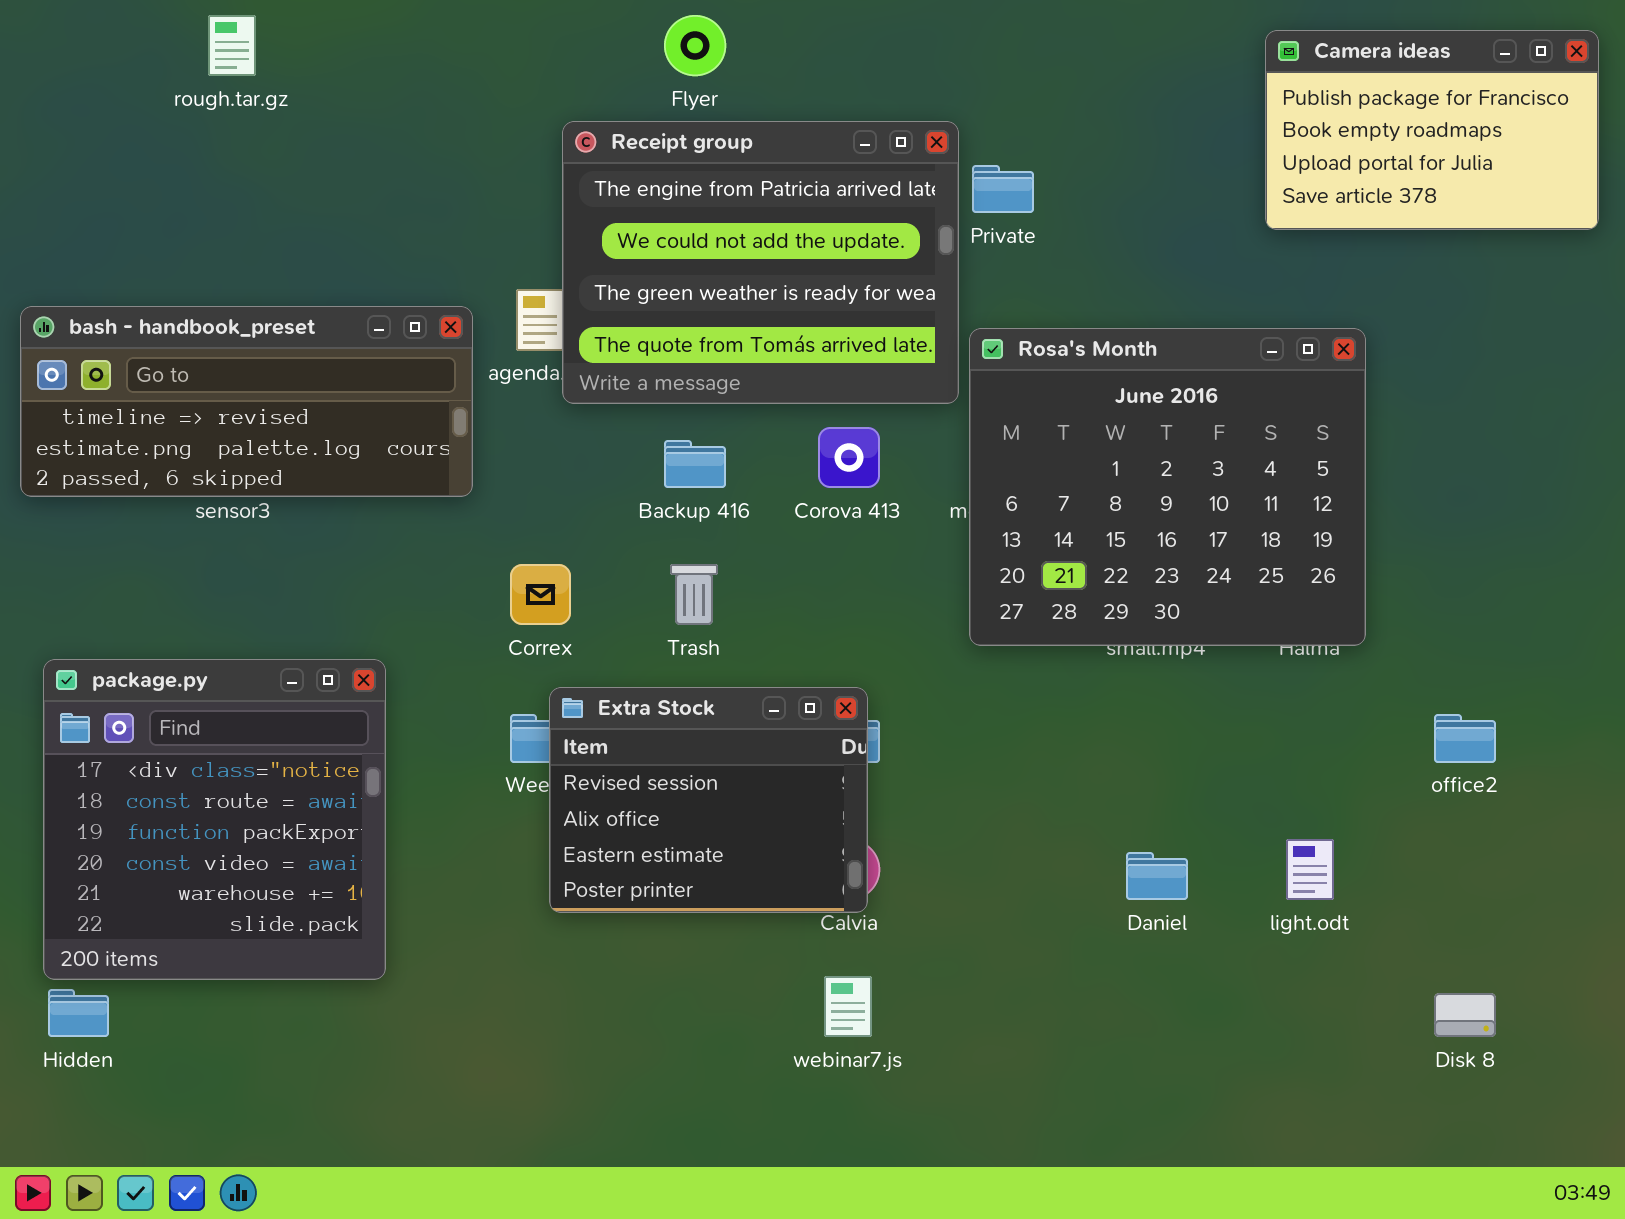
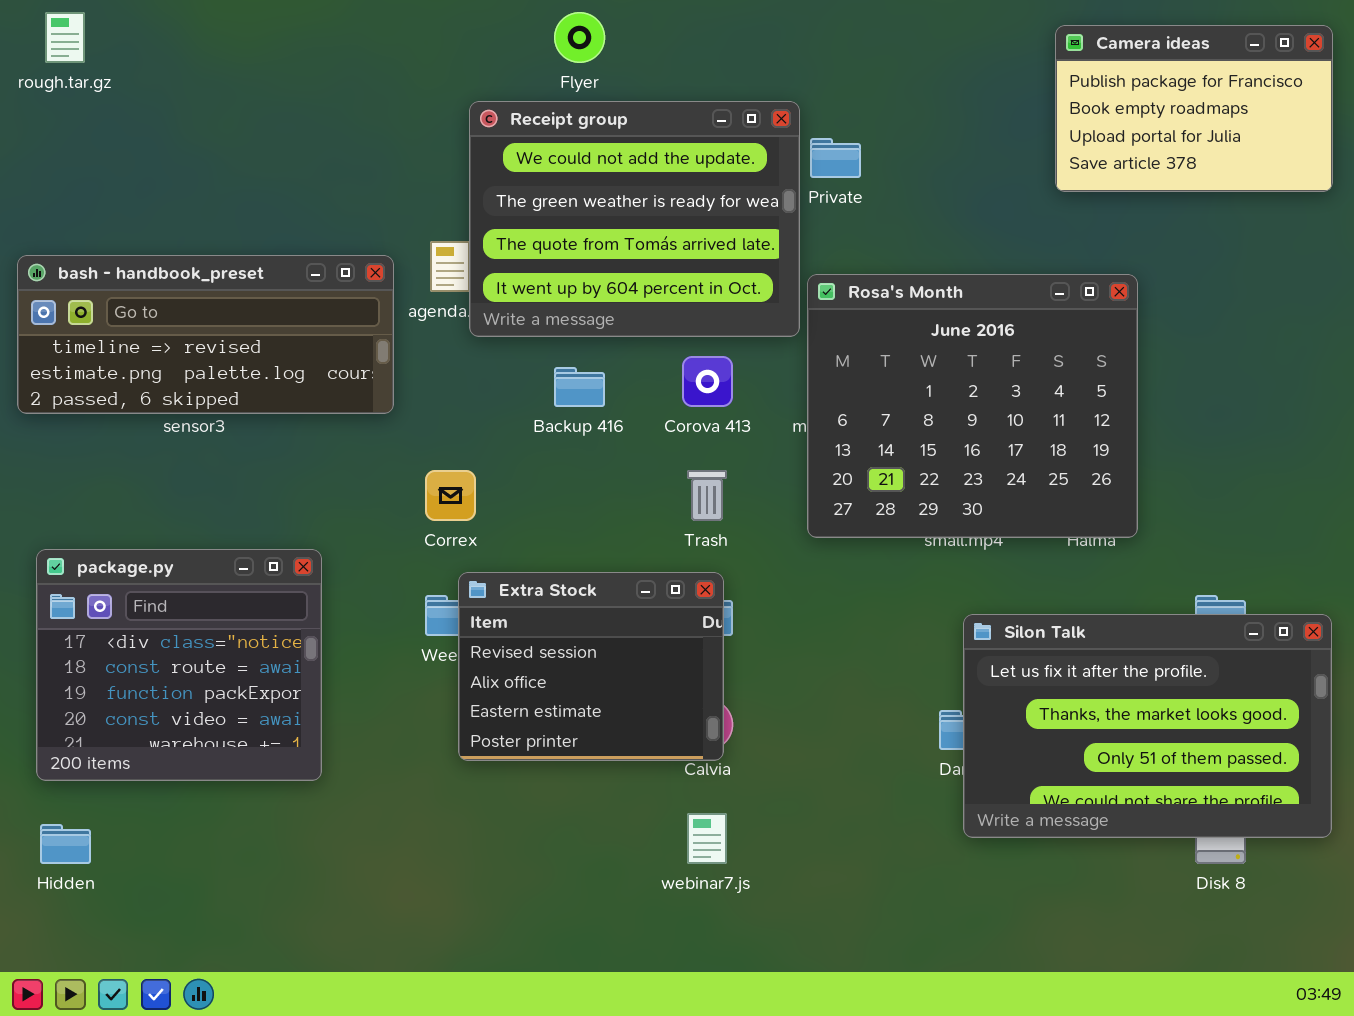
rough.tar.gz: [208,15,256,76] -> [45,12,85,63], moved
Receipt group: [562,121,959,404] -> [469,101,800,337], scrolled down 1 row
Trash: [670,564,718,625] -> [687,470,727,521], moved
package.py: [43,659,386,980] -> [36,549,322,781], resized
Silon Talk: none -> [963,614,1332,838], opened

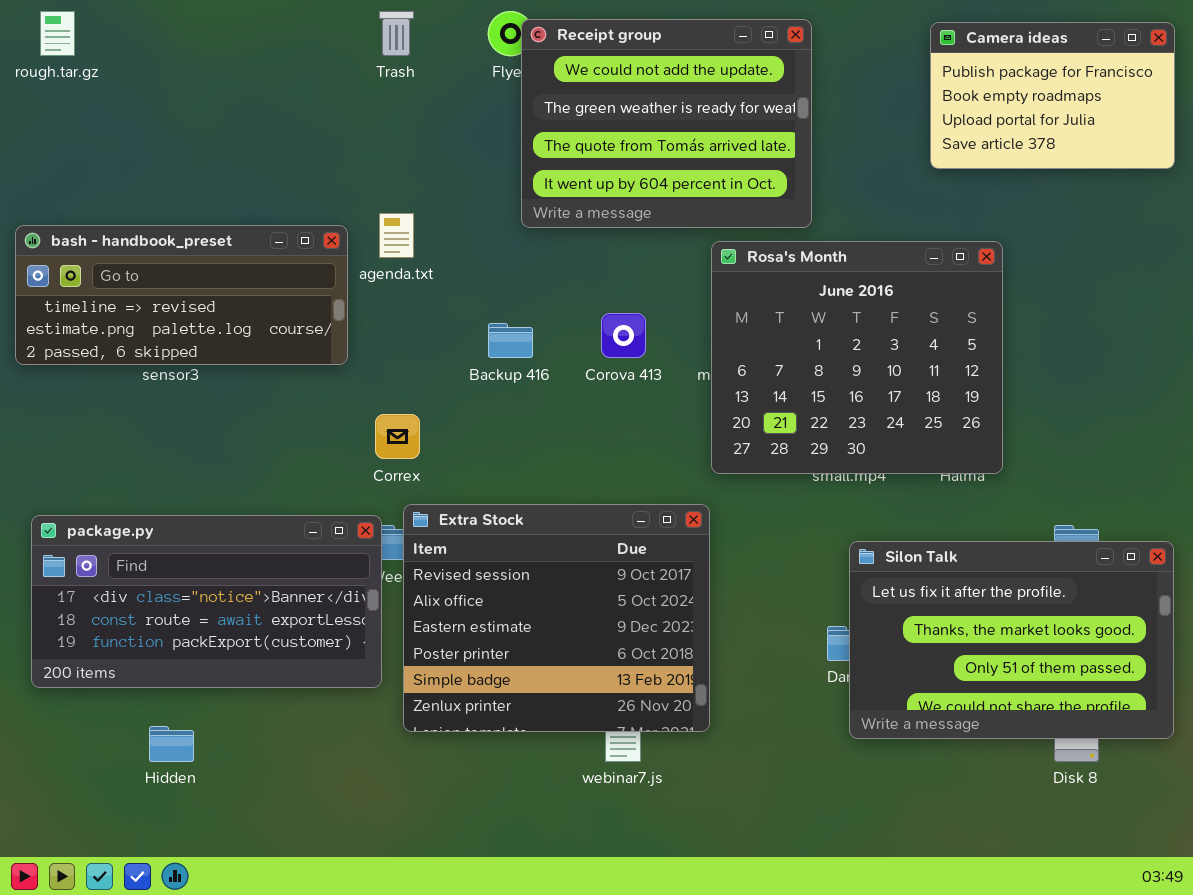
Receipt group: [469,101,800,337] -> [521,19,812,228], moved
Trash: [687,470,727,521] -> [379,11,414,56], moved
package.py: [36,549,322,781] -> [31,515,382,688], resized
Extra Stock: [458,572,724,761] -> [403,504,710,732], resized
Hidden: [40,824,91,864] -> [149,726,194,762], moved

